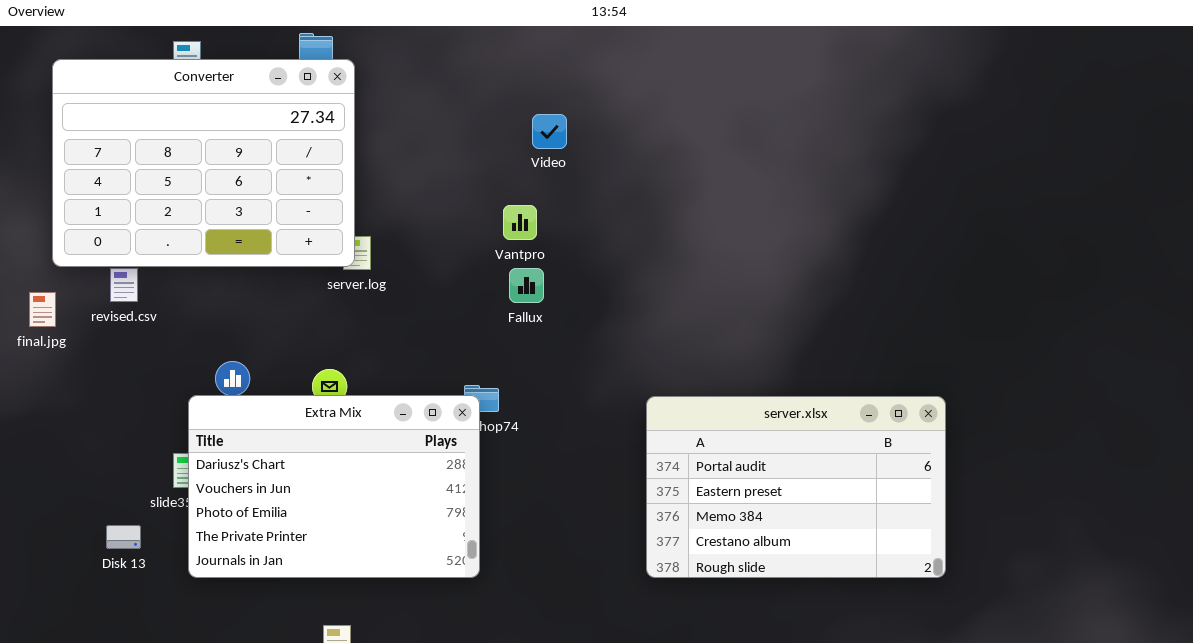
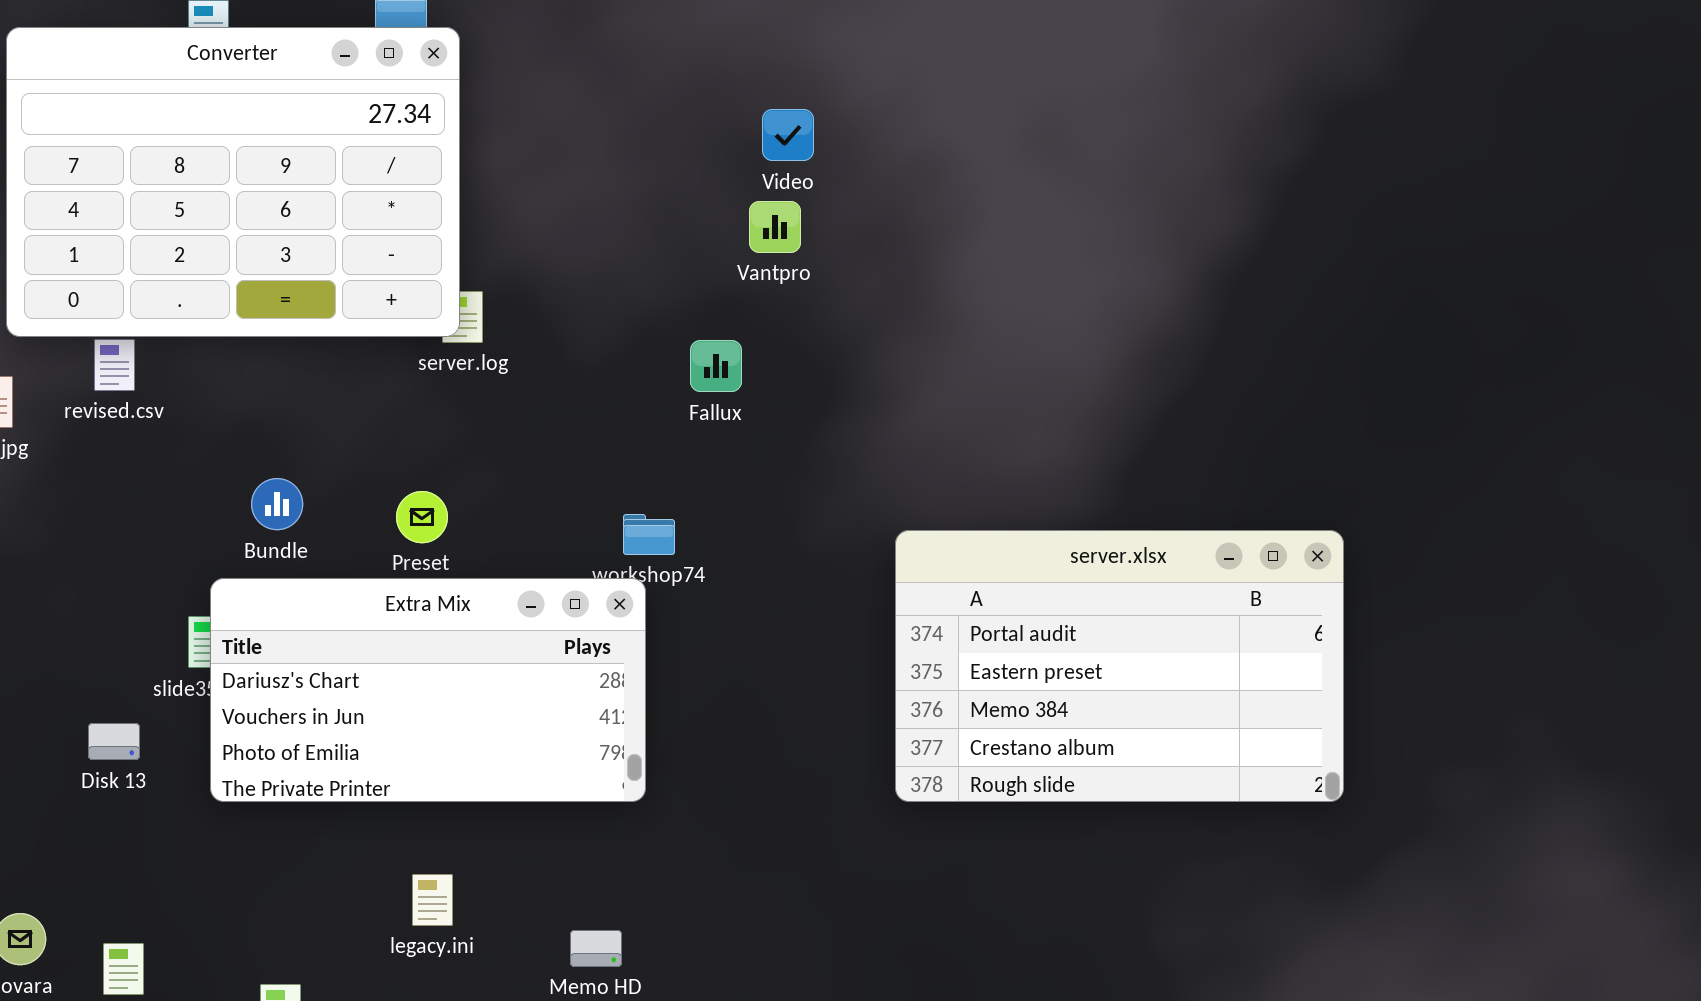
Video: [532,114,567,149] -> [762,109,814,161], moved
Vantpro: [503,205,537,240] -> [749,201,801,253], moved
Extra Mix: [188,395,480,578] -> [210,578,646,802], resized

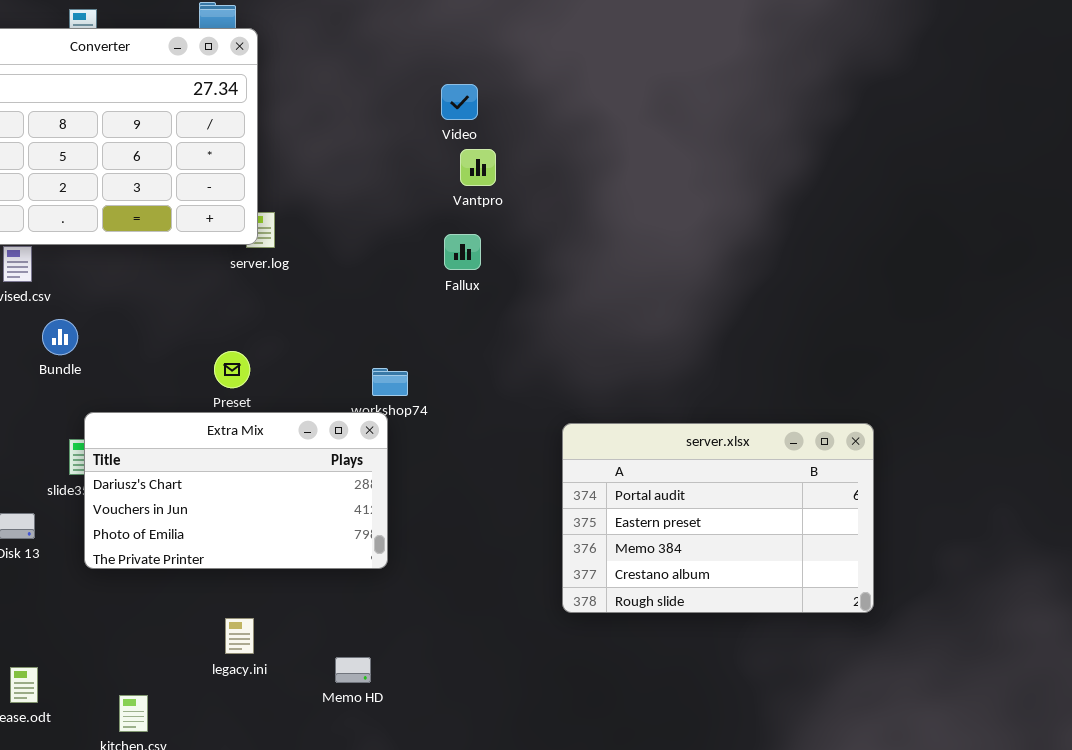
Video: [762,109,814,161] -> [441,84,478,120], moved
Fallux: [690,340,742,392] -> [444,234,481,270], moved
Bundle: [251,478,303,530] -> [42,319,78,355], moved
server.xlsx: [895,530,1344,802] -> [562,423,874,613], moved

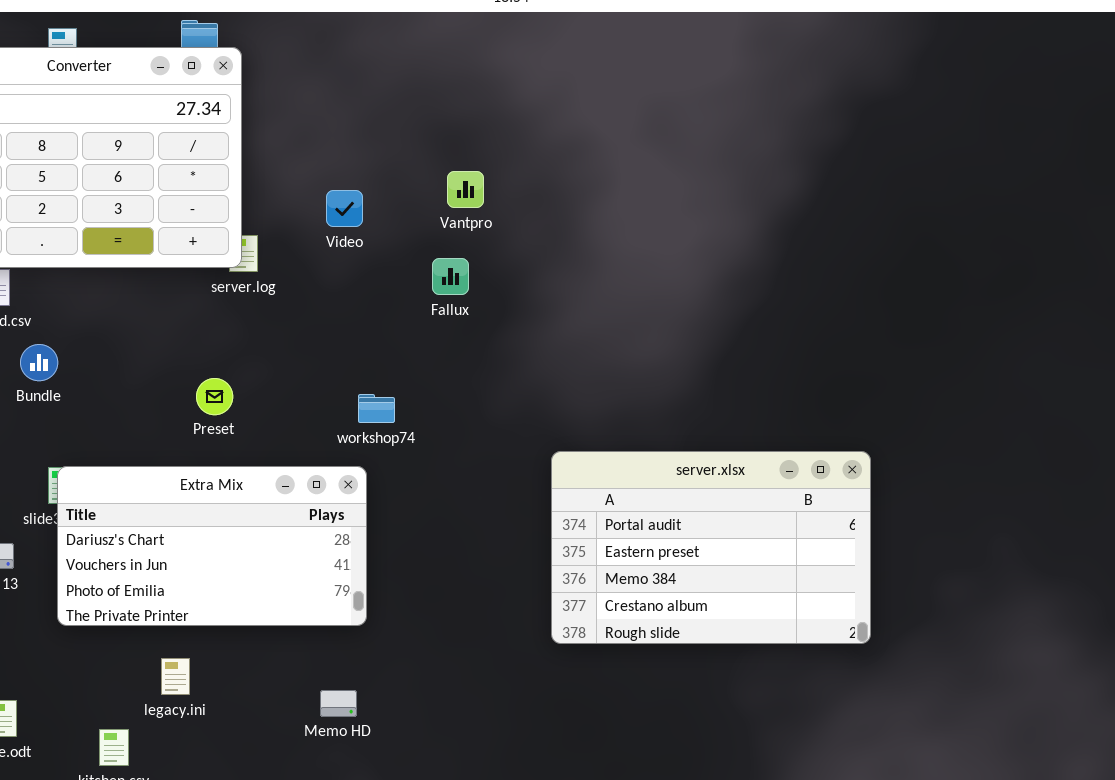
Video: [441,84,478,120] -> [326,190,363,227], moved
Extra Mix: [84,412,388,569] -> [57,466,367,626], moved
legacy.ini: [225,618,254,654] -> [161,658,190,695], moved

